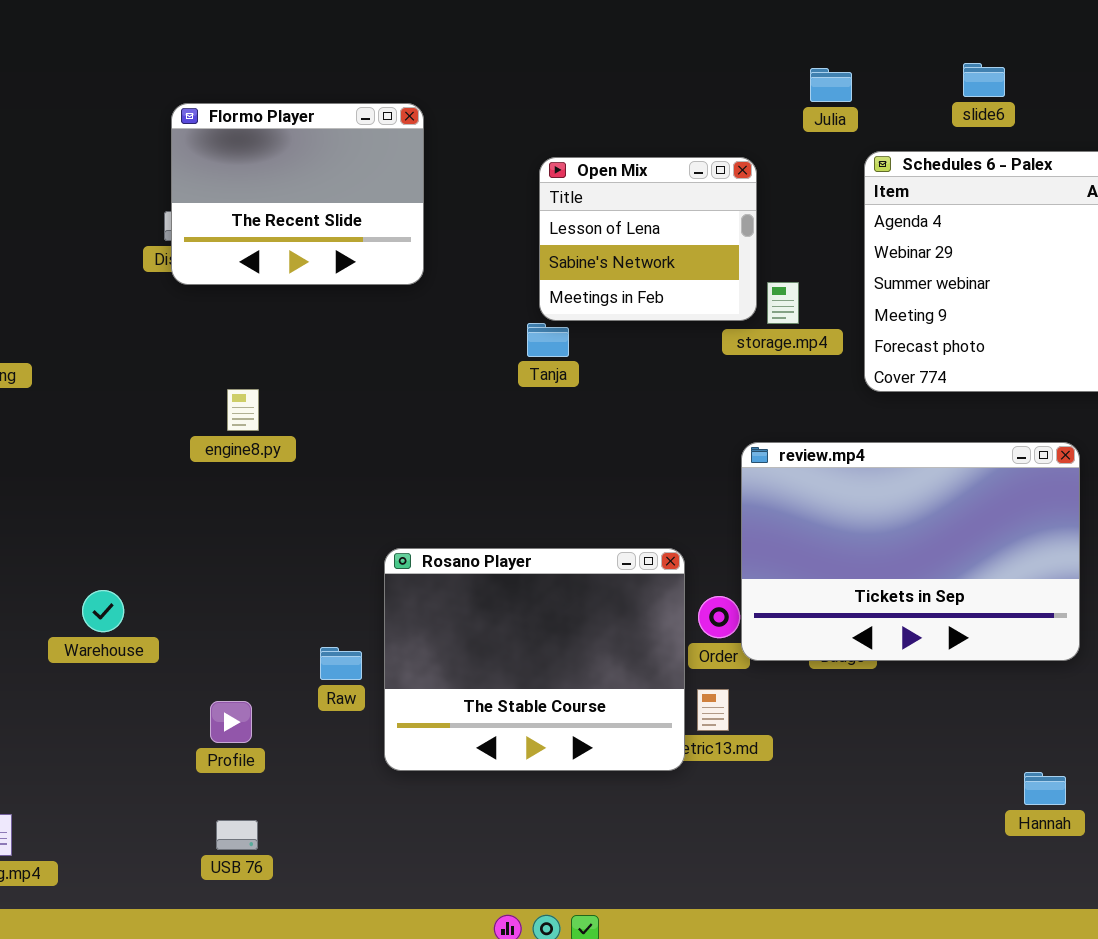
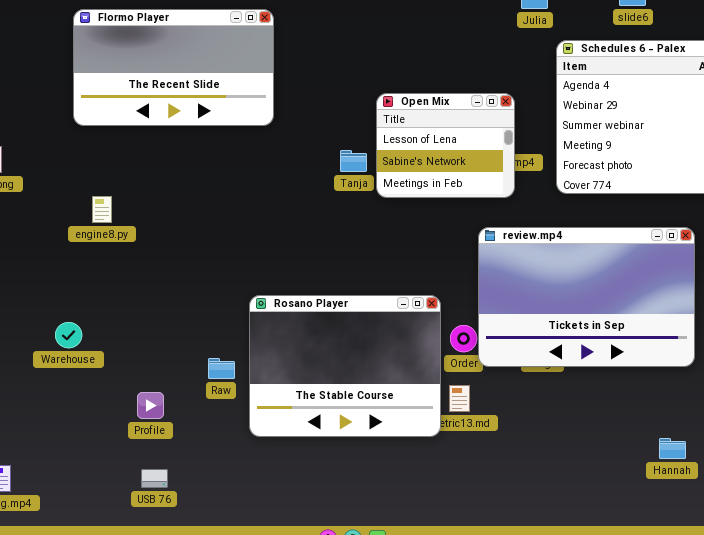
Flormo Player: [171,103,424,285] -> [73,9,274,126], resized
Open Mix: [539,157,757,321] -> [376,93,515,198], moved
engine8.py: [227,389,259,431] -> [92,196,112,223], moved

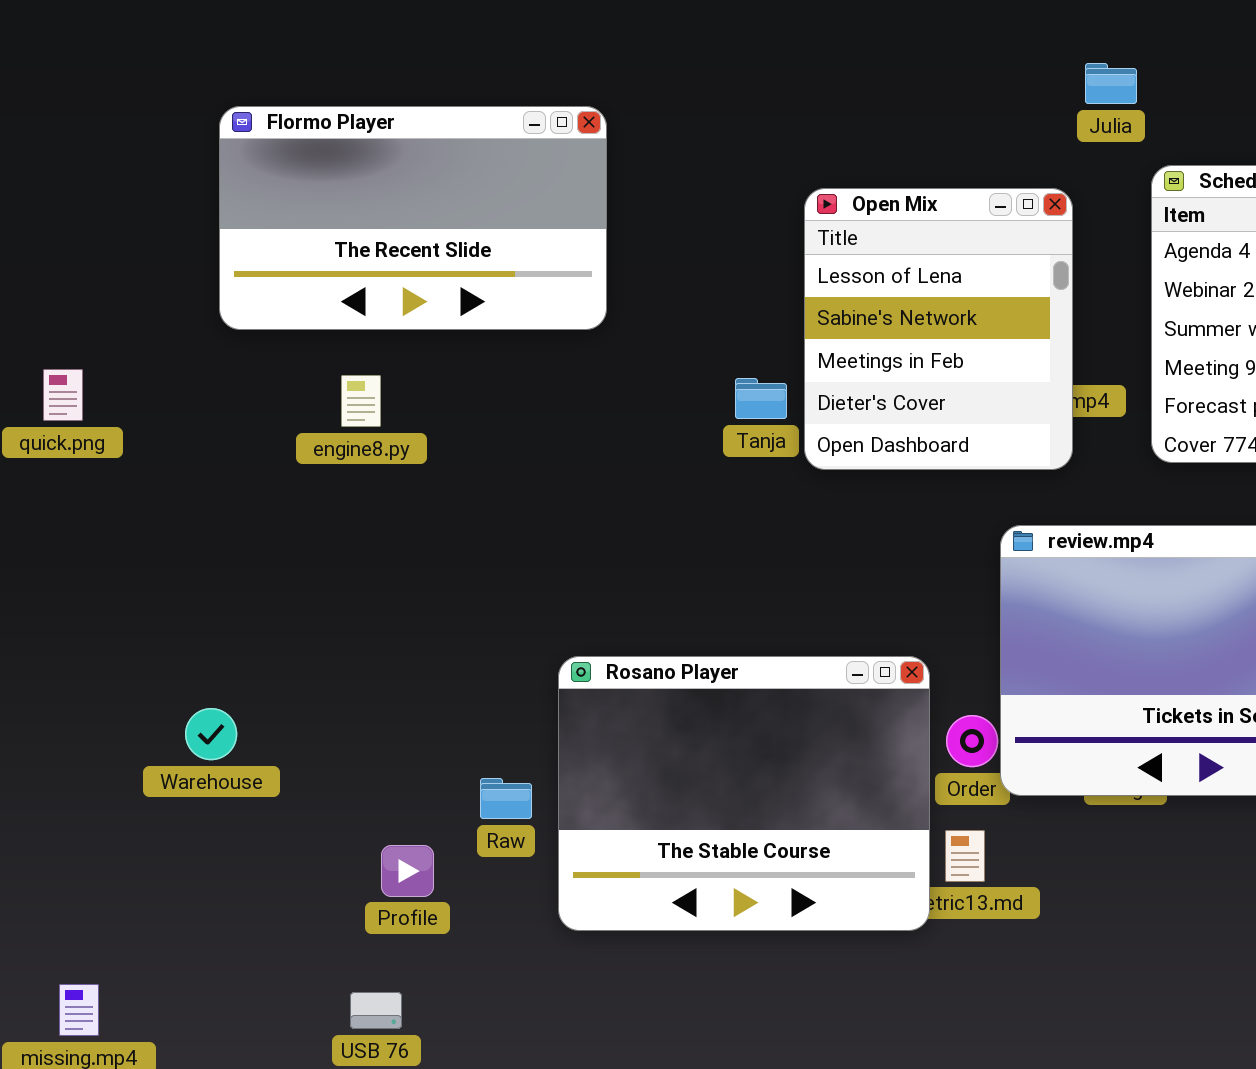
Open Mix: [376,93,515,198] -> [804,188,1073,470], resized
engine8.py: [92,196,112,223] -> [341,375,381,427], moved
Profile: [137,392,164,419] -> [381,845,434,897], moved

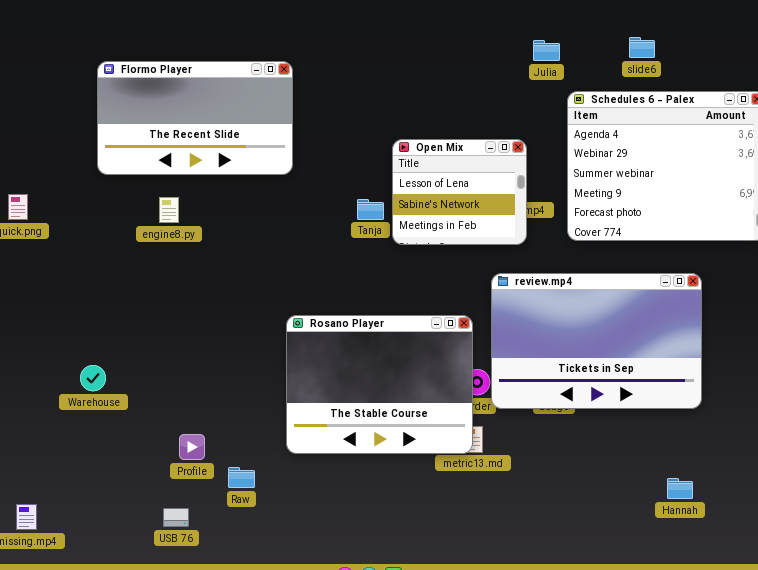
Open Mix: [804,188,1073,470] -> [392,139,527,245], resized
Rosano Player: [558,656,930,931] -> [286,315,473,454], moved
Raw: [480,778,532,819] -> [228,467,255,488], moved

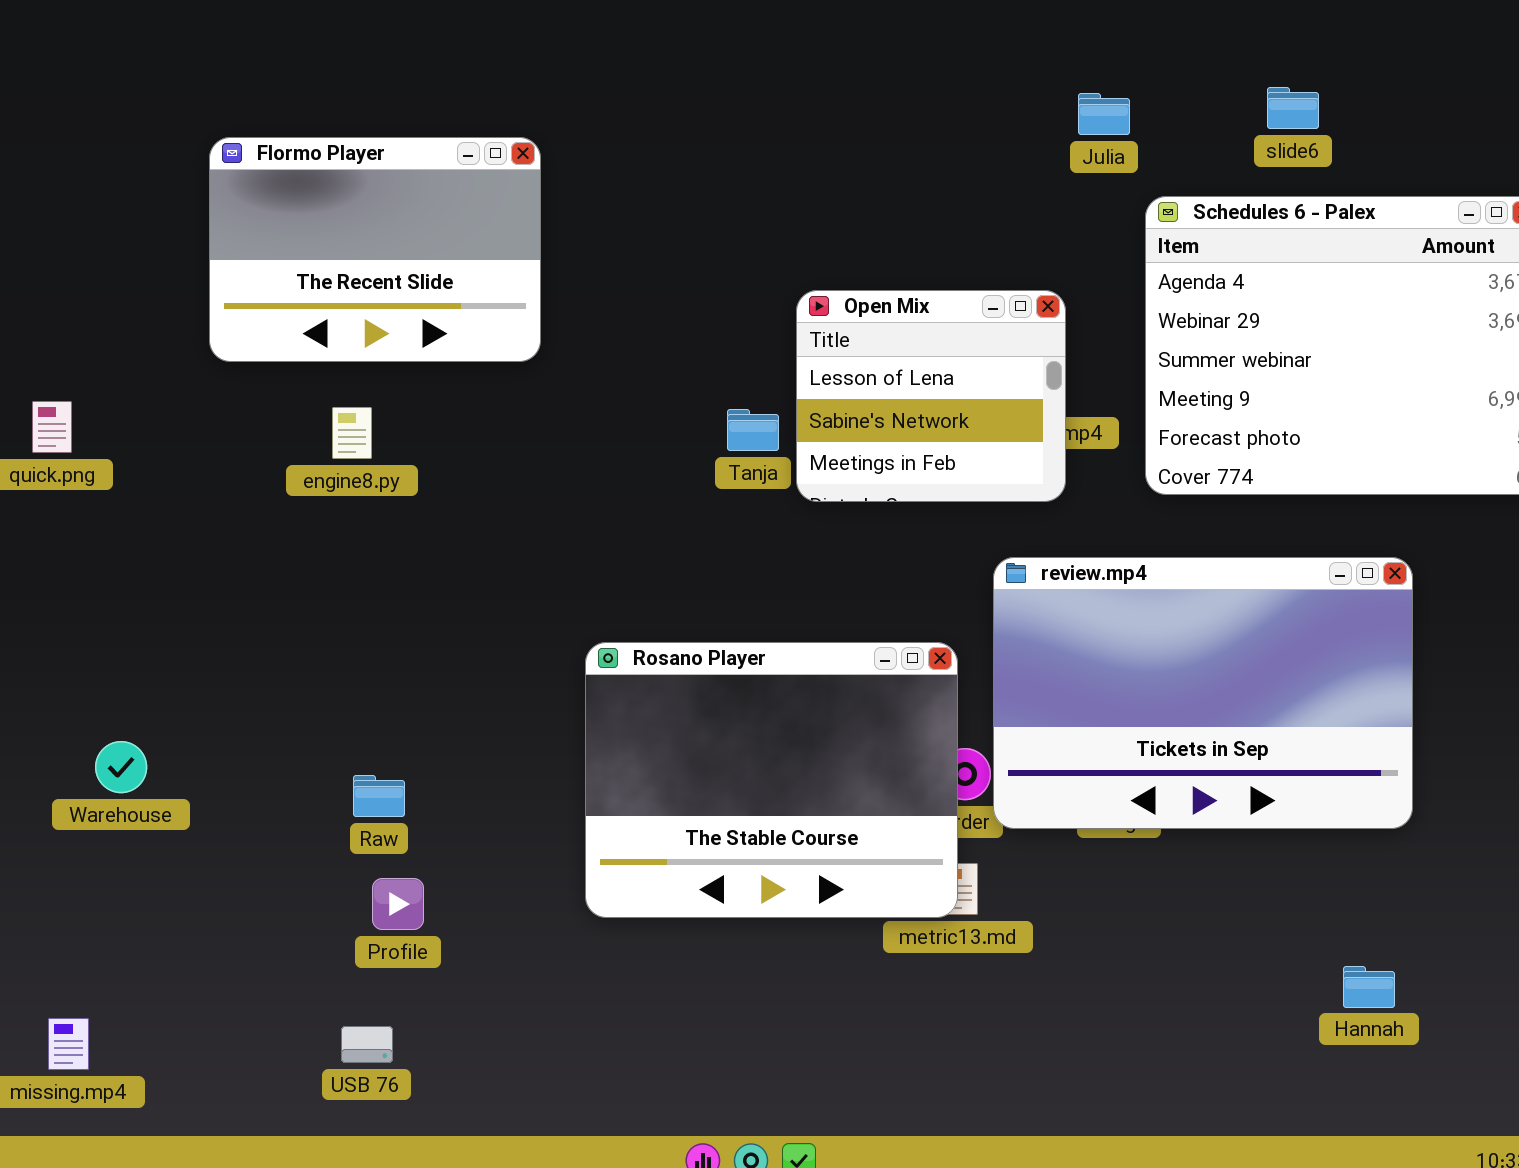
Flormo Player: [97,61,293,175] -> [209,137,541,362], resized
Warehouse: [80,365,106,391] -> [95,741,147,793], moved
Raw: [228,467,255,488] -> [353,775,405,817], moved

